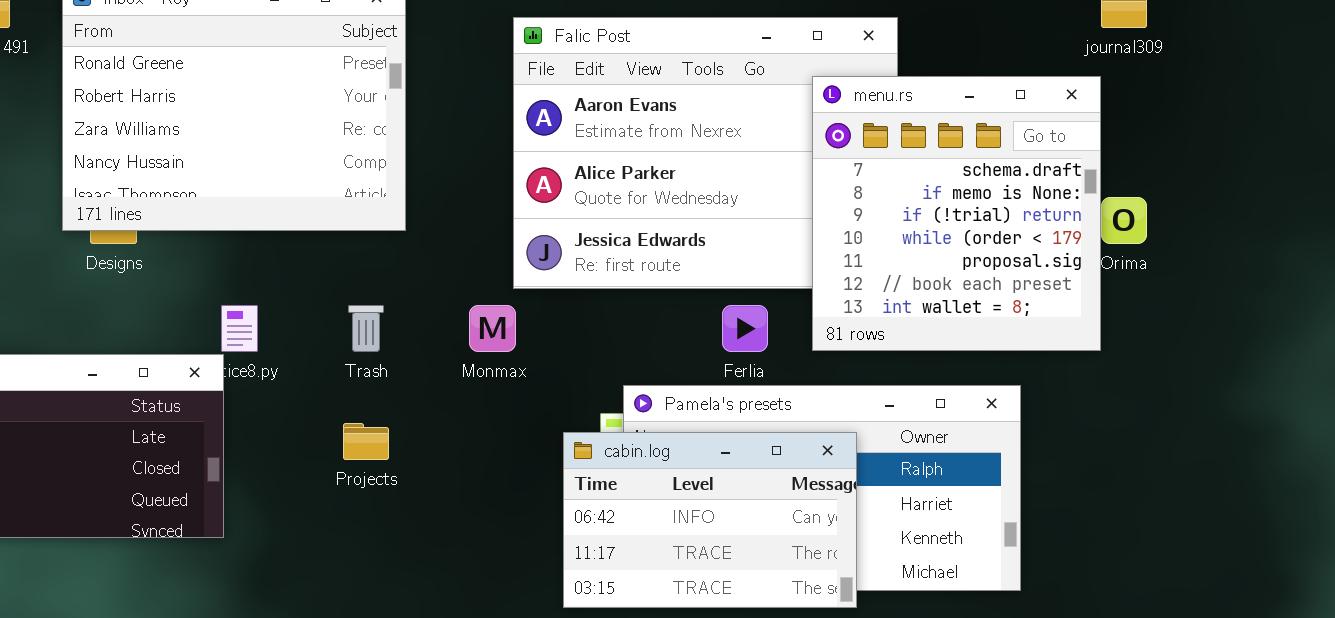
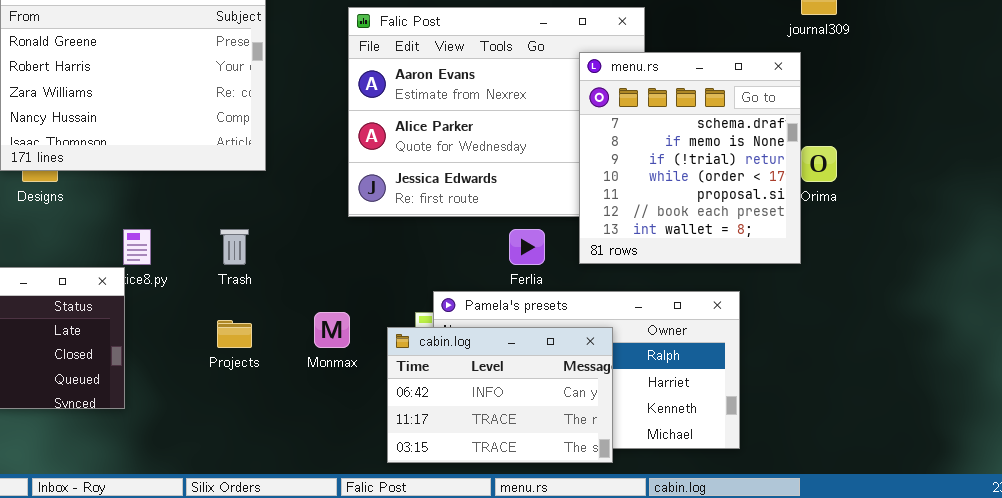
Monmax: [469,305,516,352] -> [314,312,350,348], moved

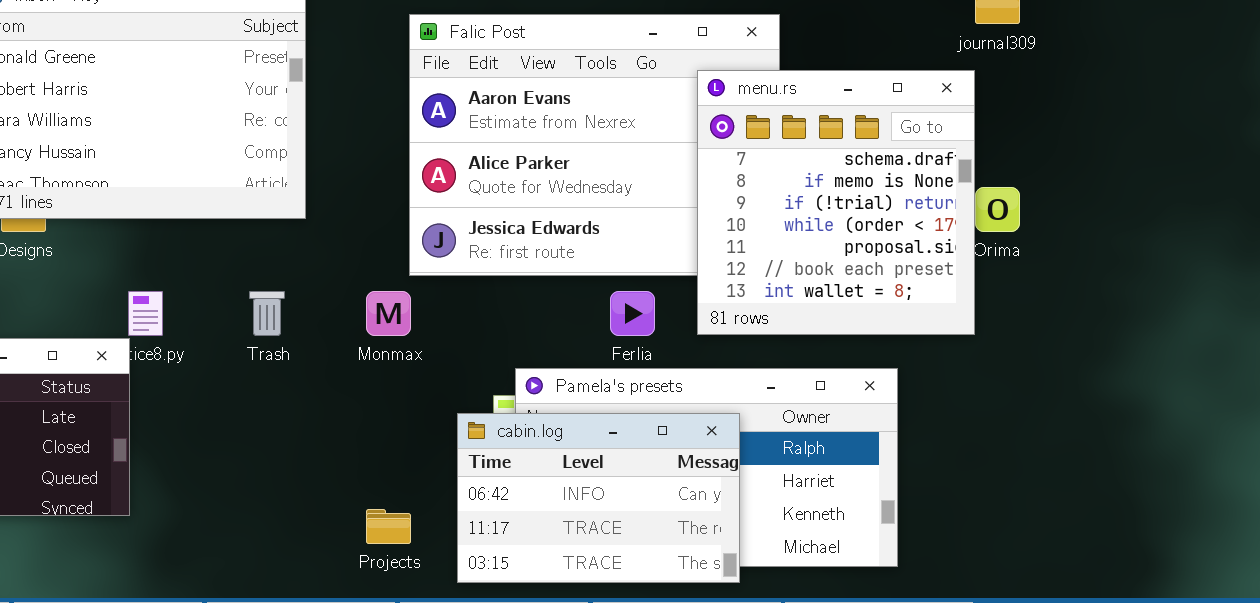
Monmax: [314,312,350,348] -> [366,291,411,336], moved
Projects: [217,320,252,348] -> [366,509,411,544], moved

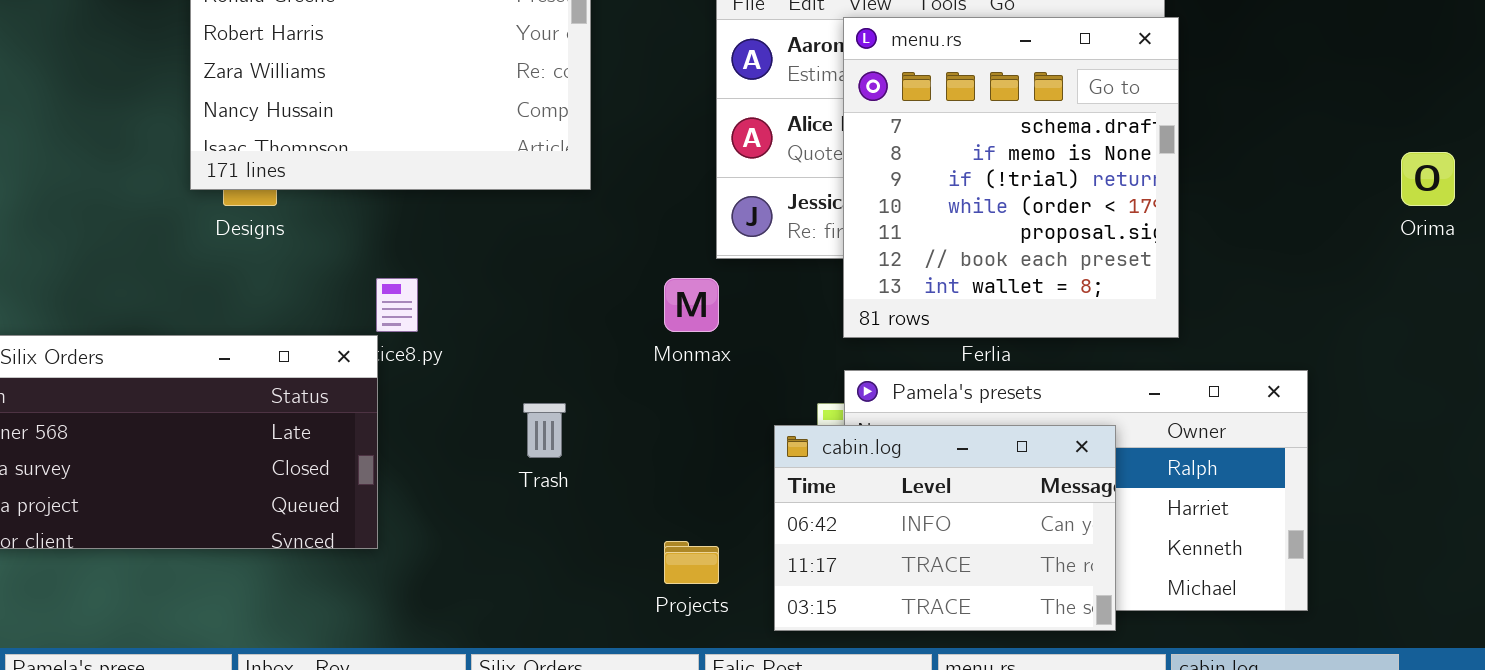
menu.rs: [697,70,975,335] -> [843,17,1179,338], moved
Trash: [249,291,285,336] -> [523,403,566,458], moved

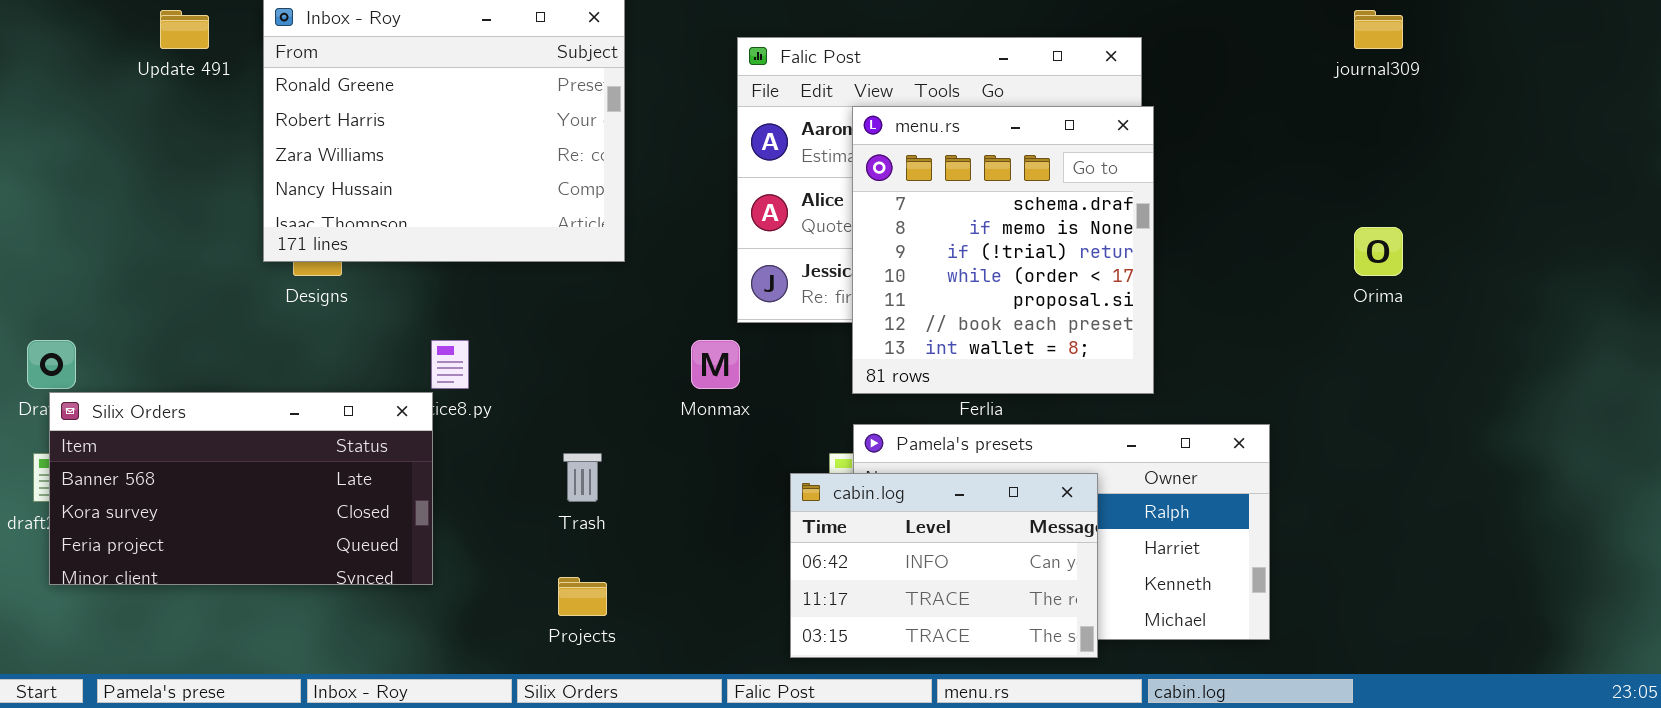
Projects: [664,541,719,584] -> [558,577,607,616], moved

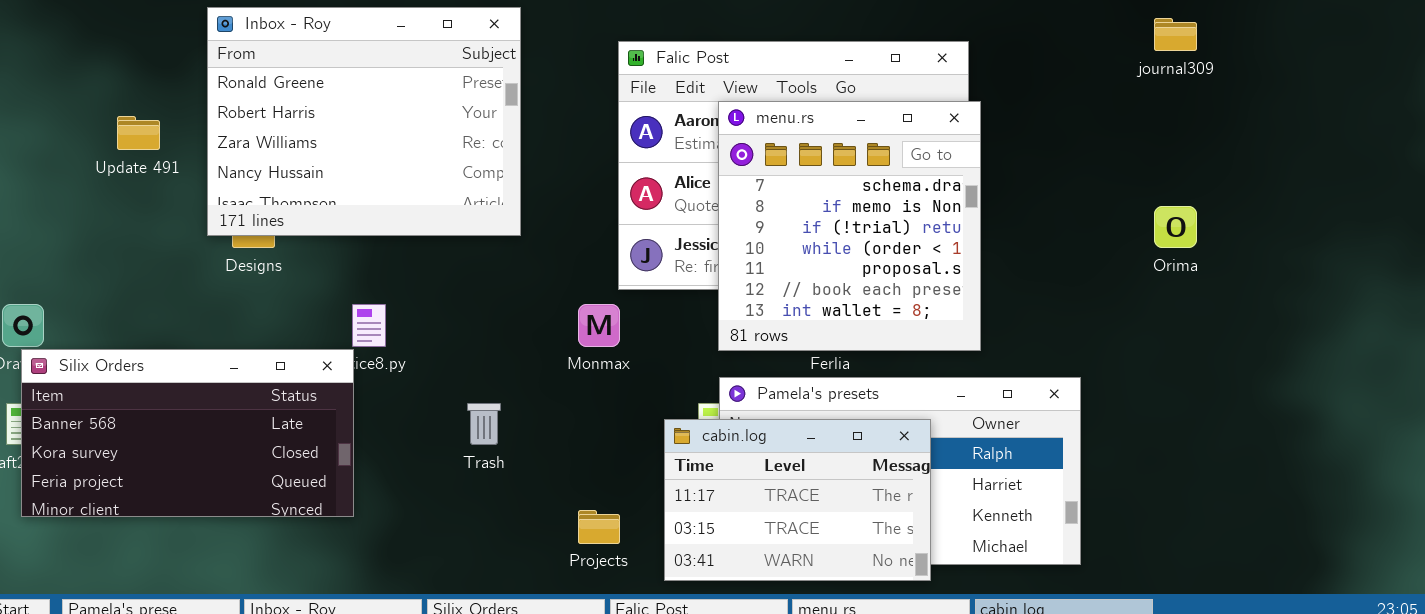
Update 491: [160,10,209,49] -> [117,116,160,150], moved
cabin.log: [790,473,1098,658] -> [664,419,931,581], scrolled down 1 row
Projects: [558,577,607,616] -> [578,510,620,544], moved

